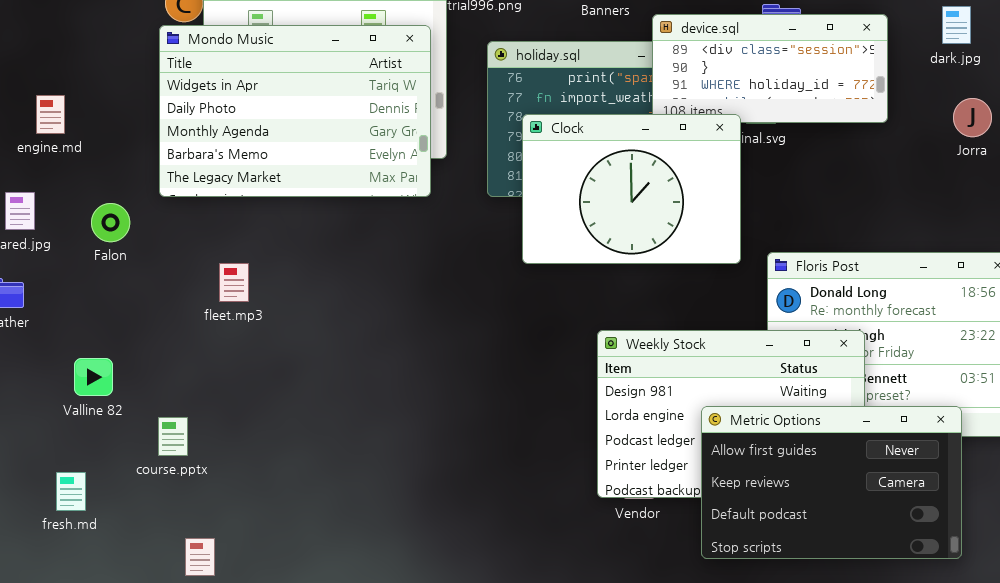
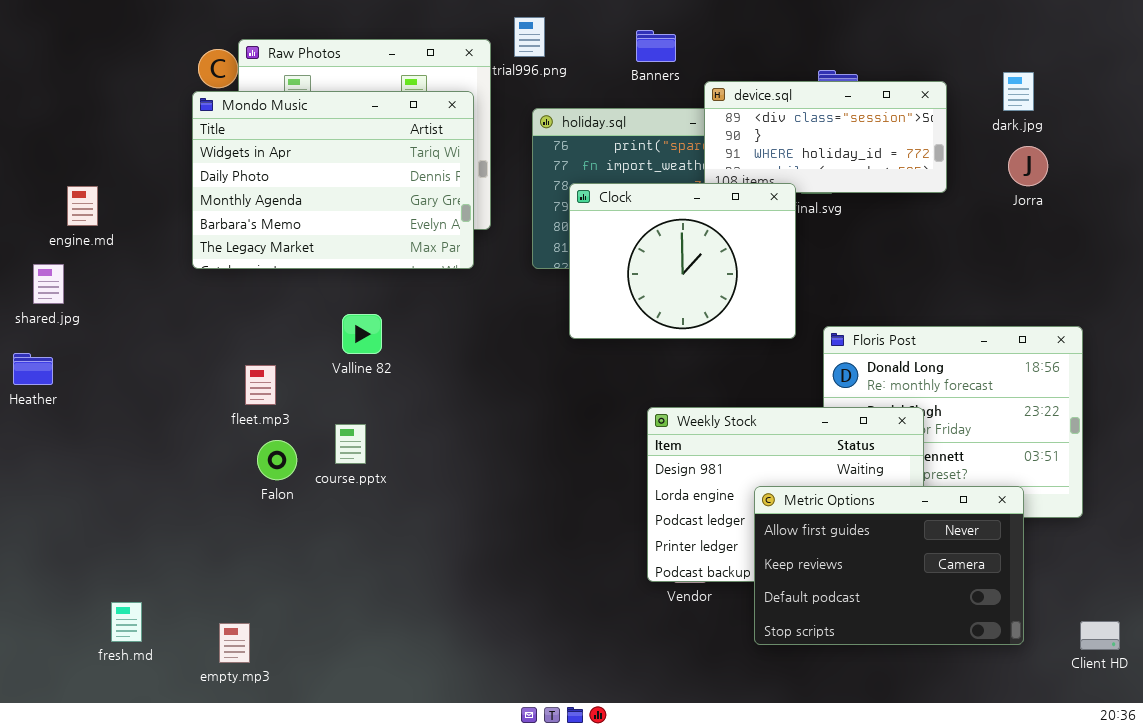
engine.md: [36,95,65,134] -> [67,186,98,226], moved
Jorra: [953,98,992,137] -> [1008,146,1048,186], moved
Falon: [91,203,130,242] -> [257,440,297,480], moved
fleet.mp3: [219,263,249,302] -> [245,365,276,405], moved
Valline 82: [74,358,113,396] -> [342,314,382,354], moved
course.pptx: [158,417,188,456] -> [335,424,366,464], moved
fresh.md: [56,472,86,511] -> [111,602,142,642], moved

